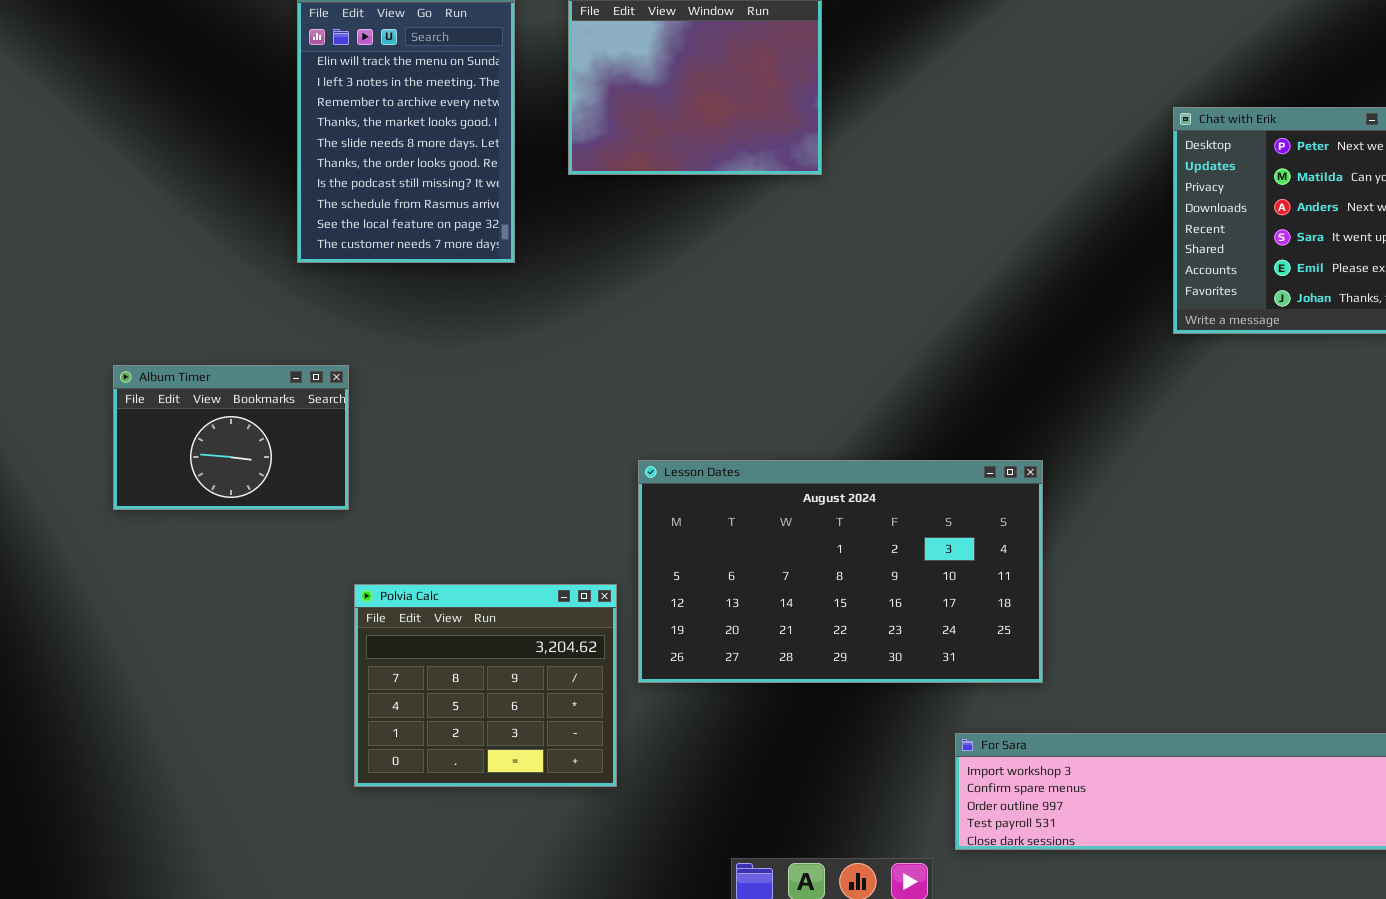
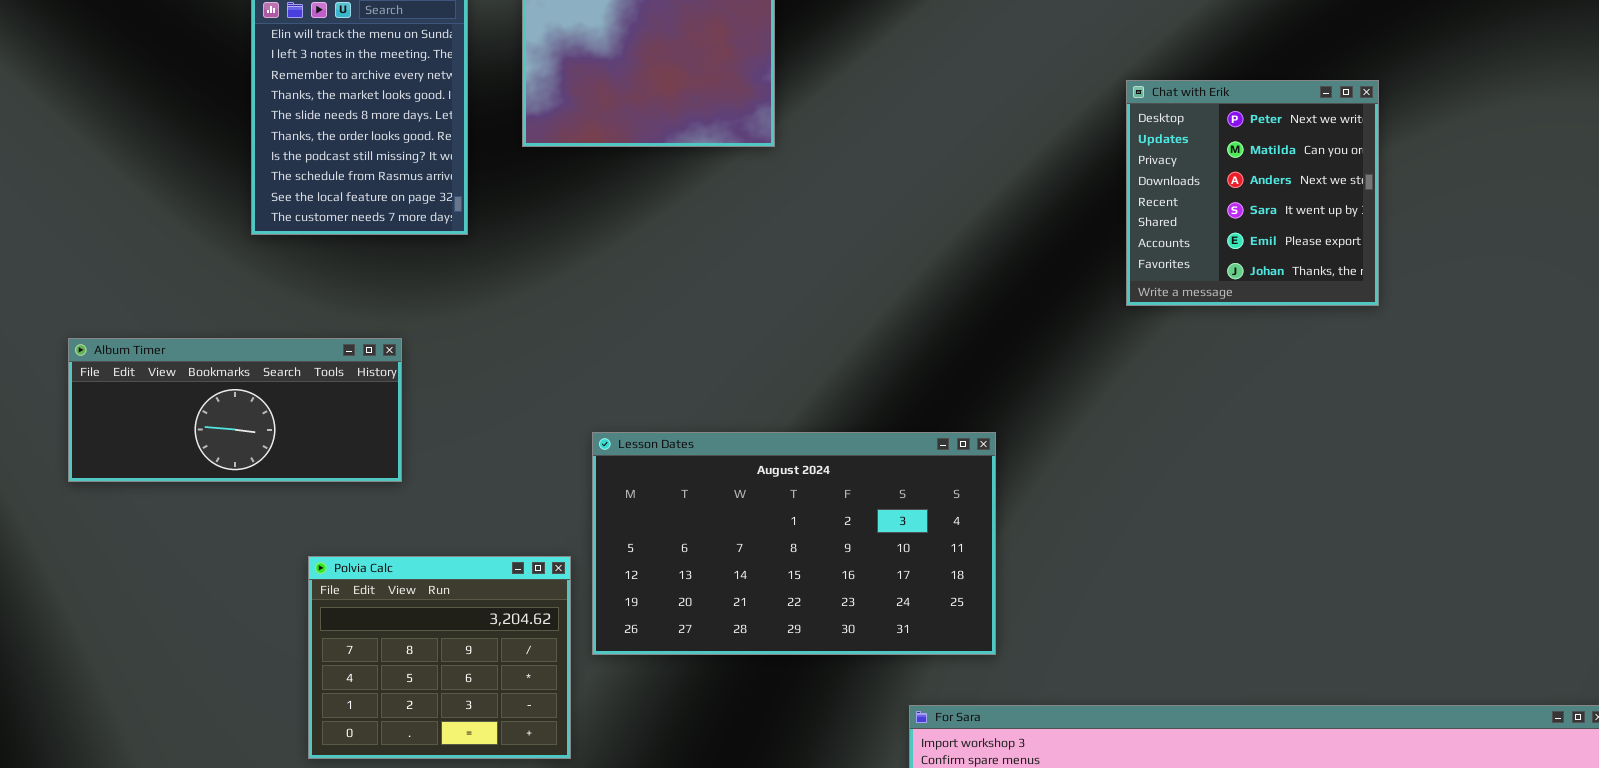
Album Timer: [113,365,349,510] -> [68,338,402,482], resized

